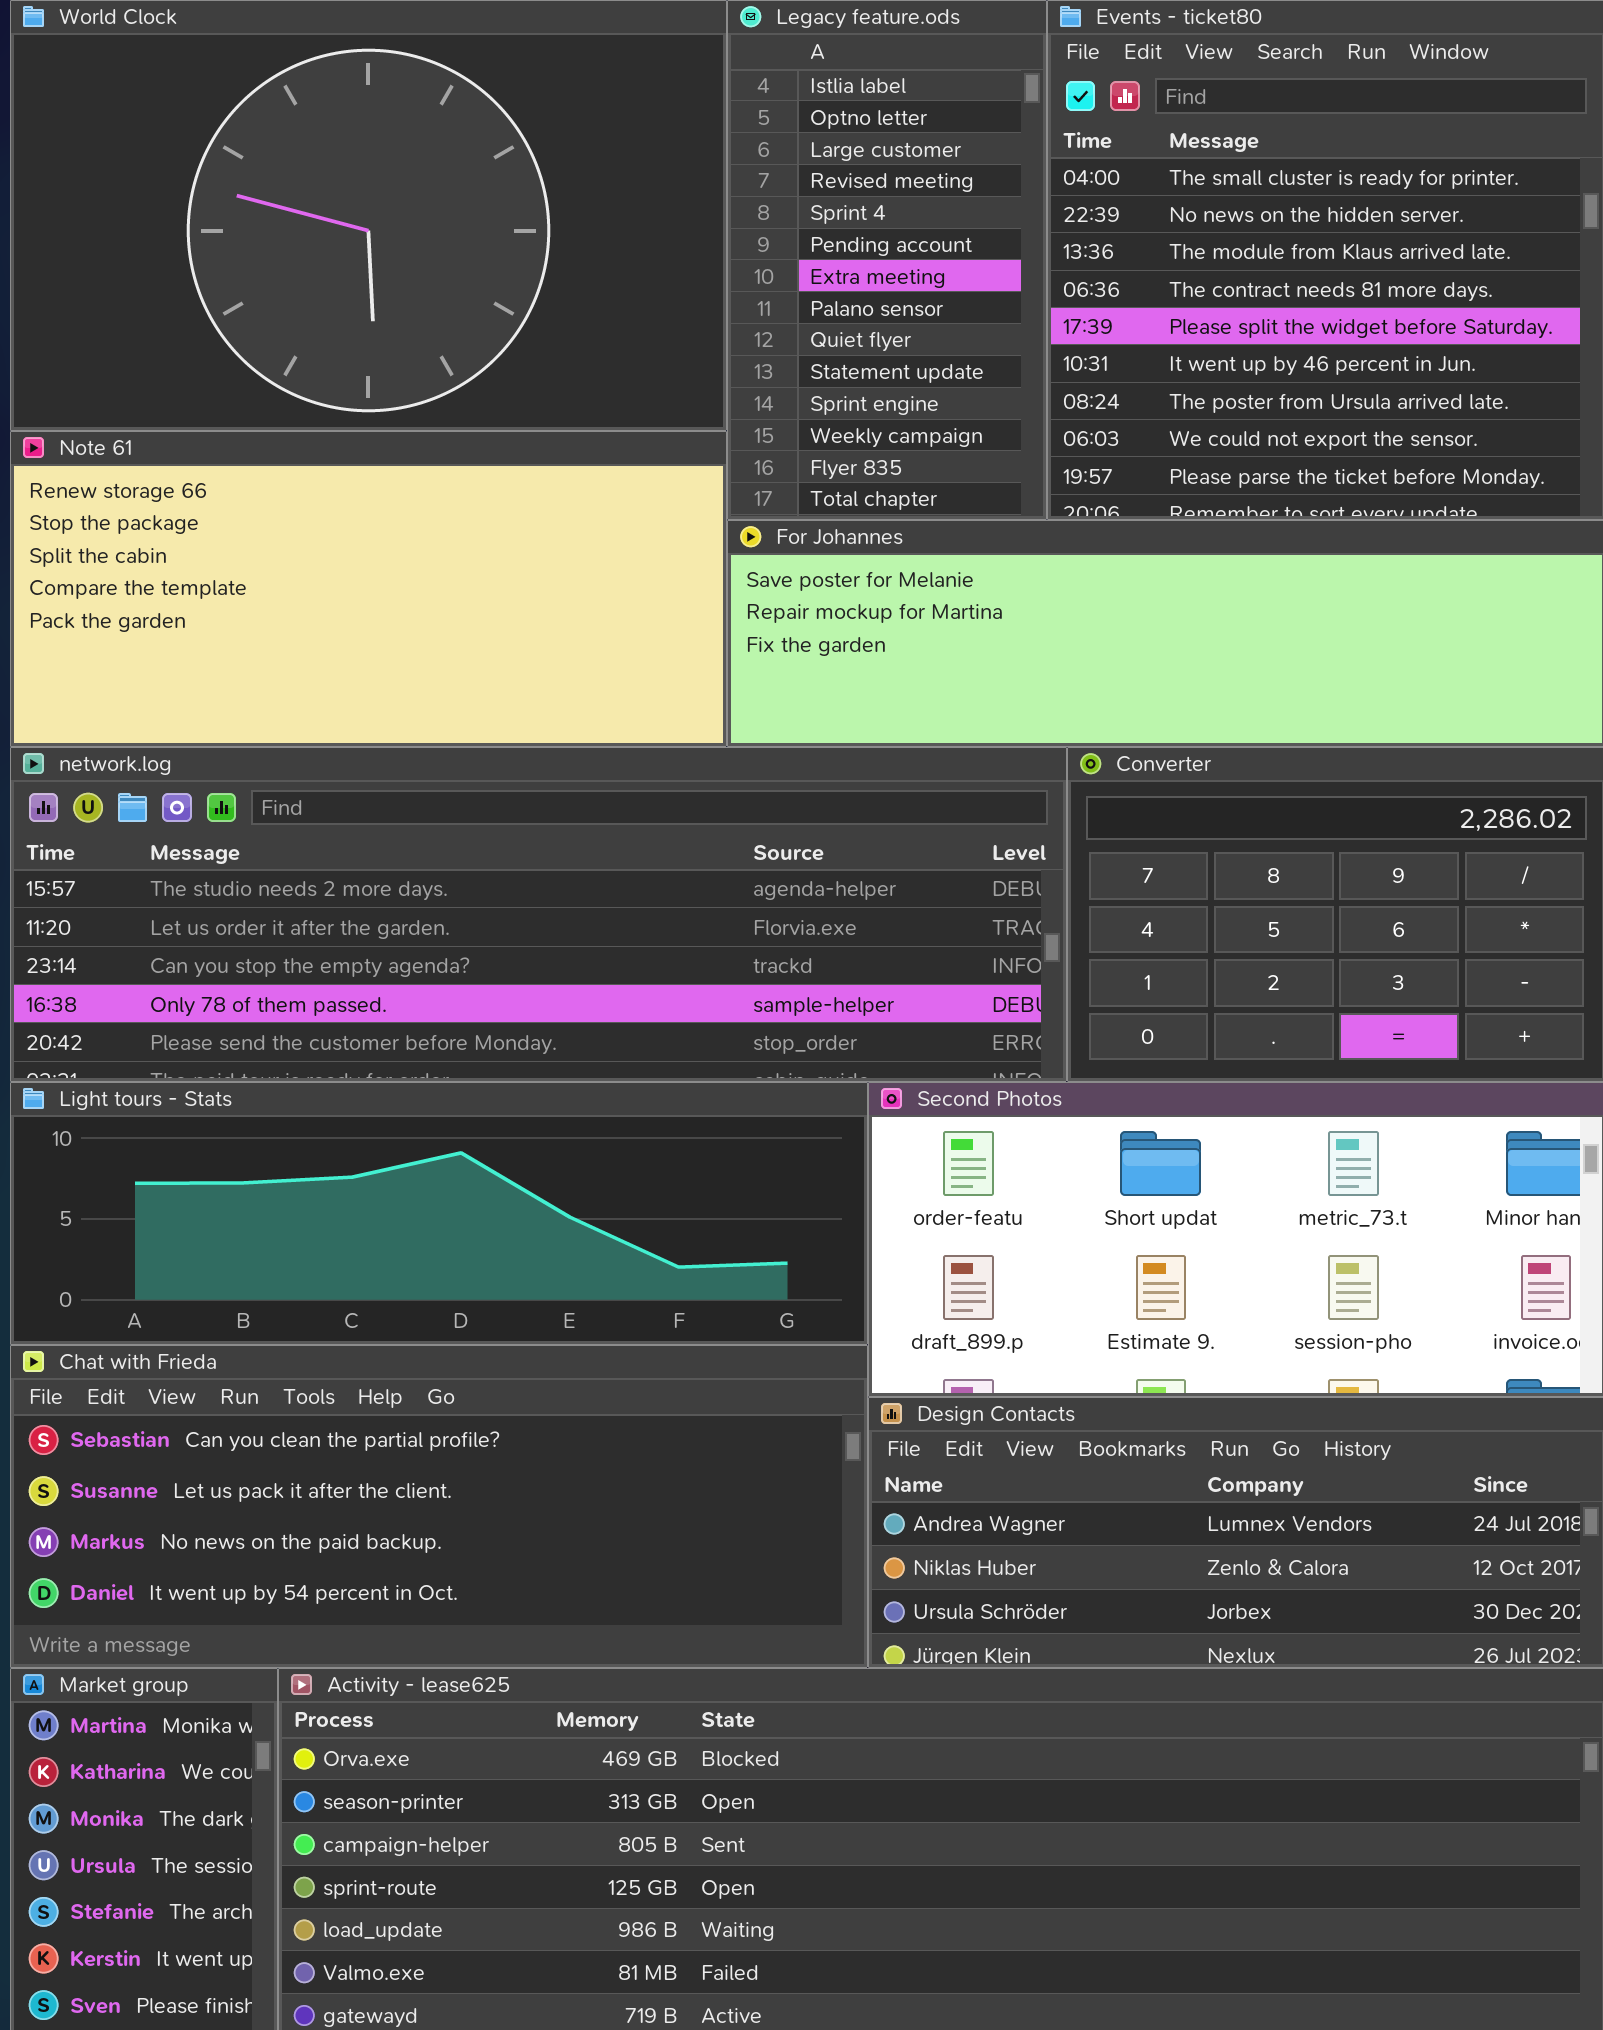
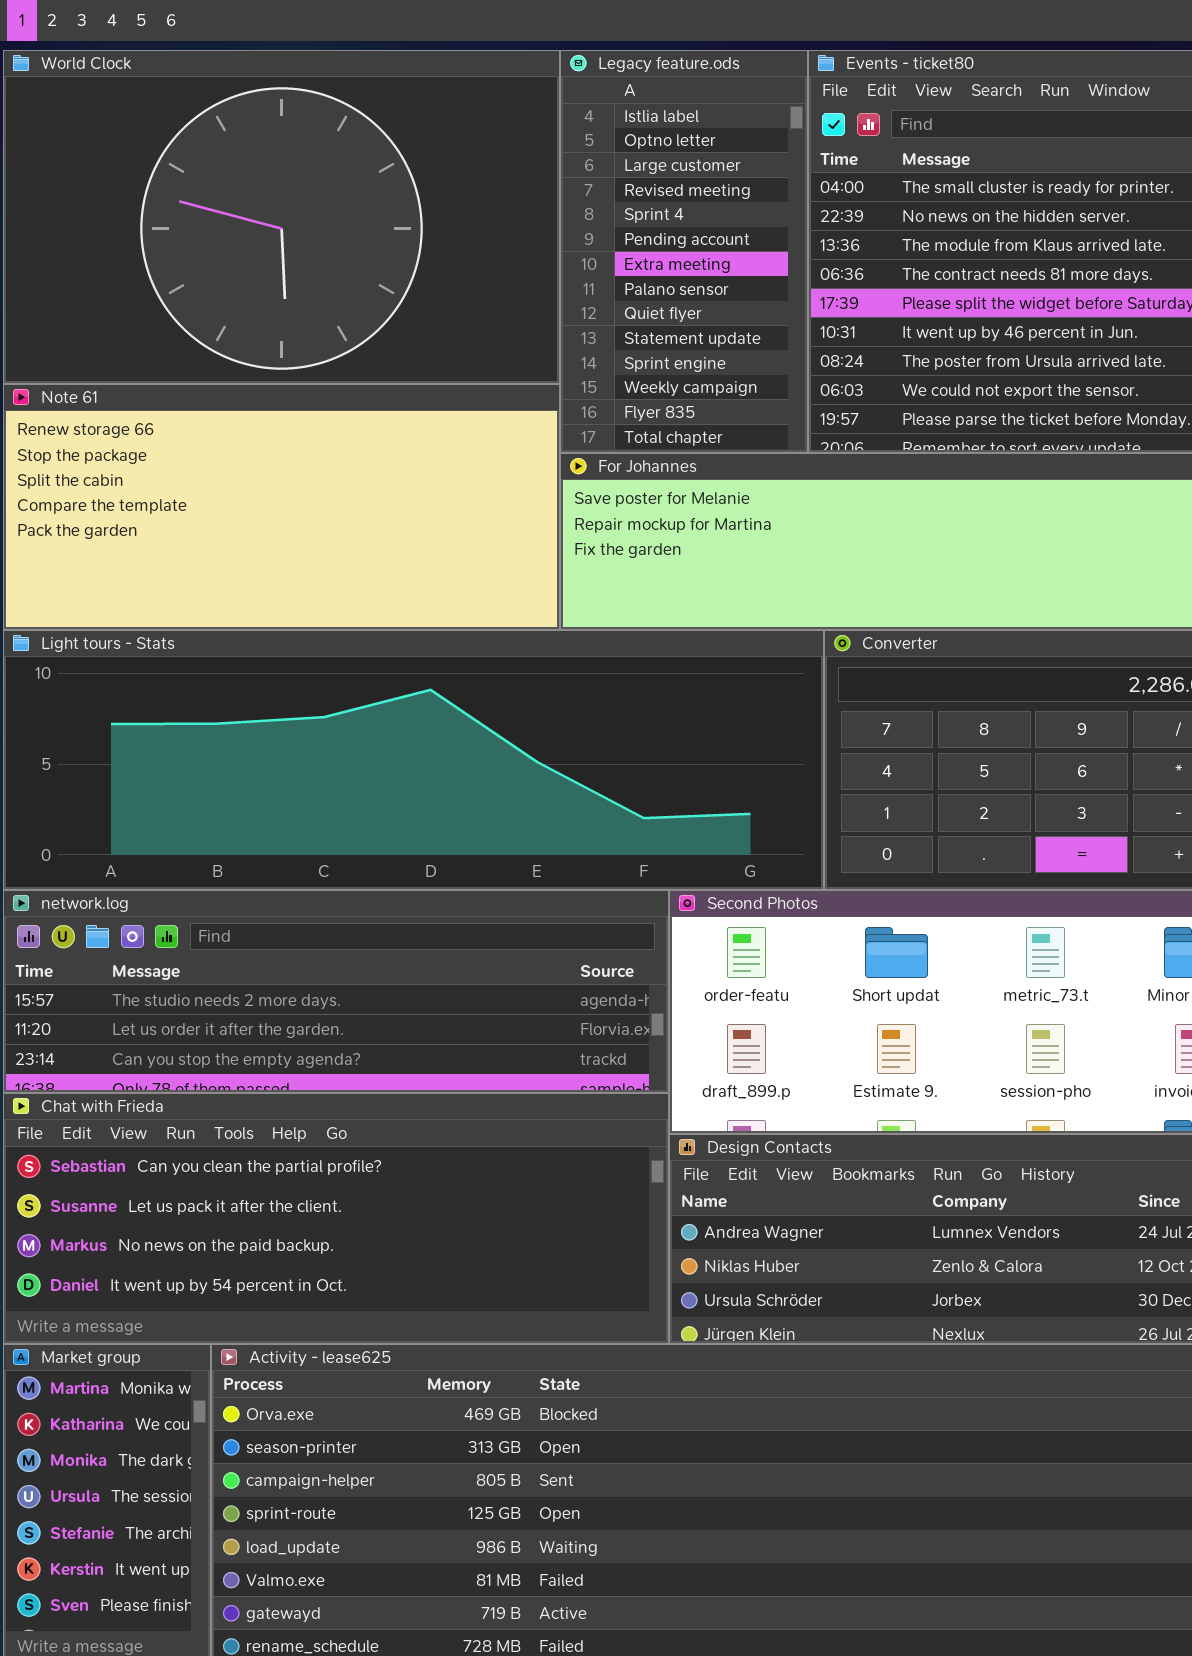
network.log: [10,747,1067,1082] -> [3,890,669,1093], moved, resized
Light tours - Stats: [10,1082,868,1345] -> [3,630,824,890], moved, resized

